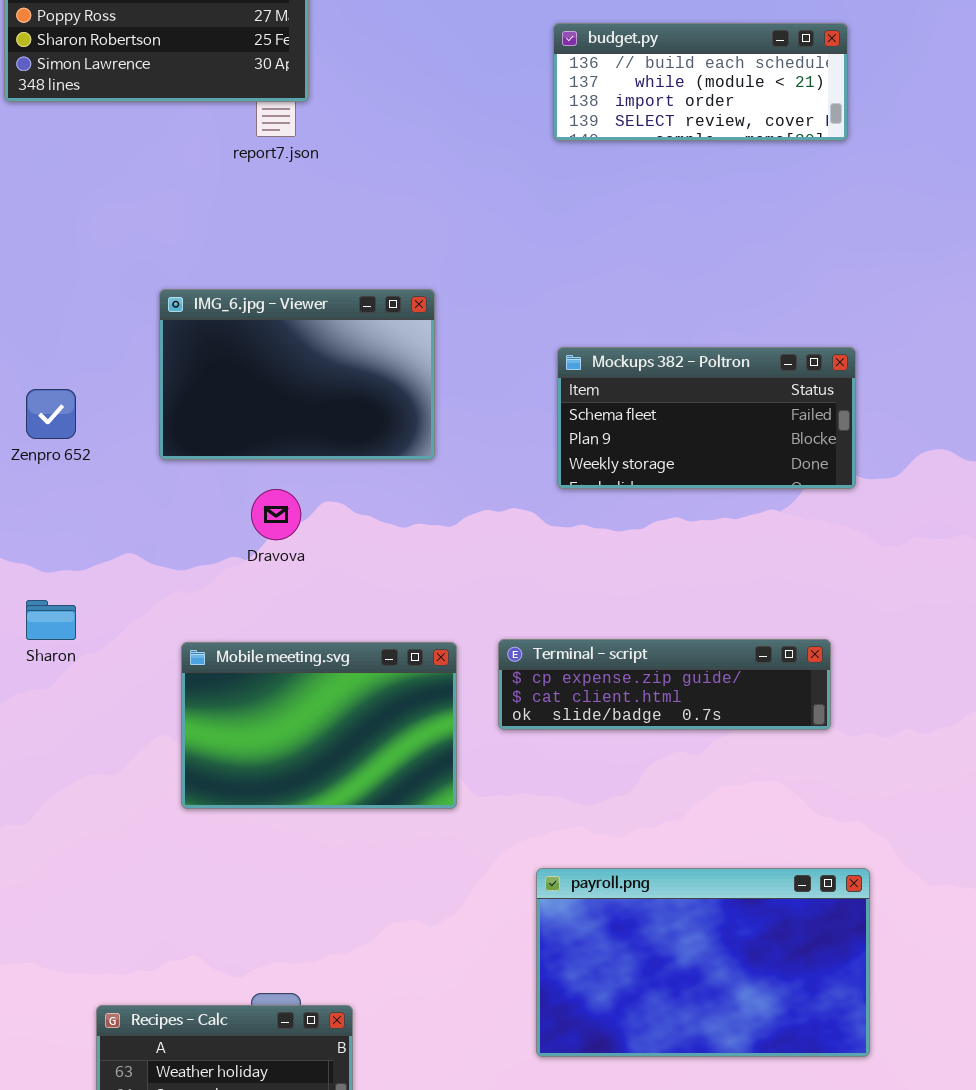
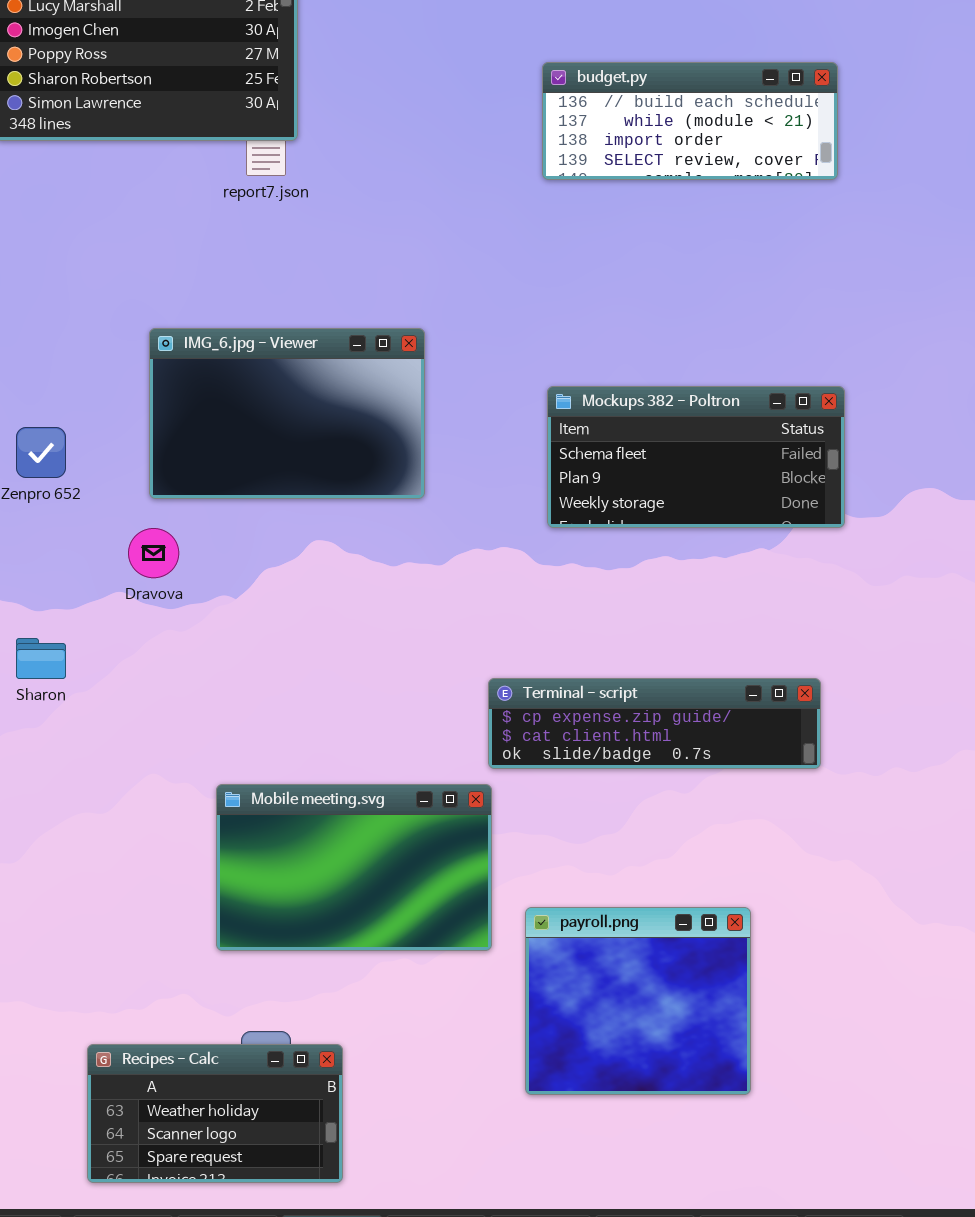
Dravova: [251,489,301,540] -> [128,528,179,578], moved
Mobile meeting.svg: [181,642,457,809] -> [216,784,492,951], moved
payroll.png: [536,868,870,1057] -> [525,907,751,1095], resized

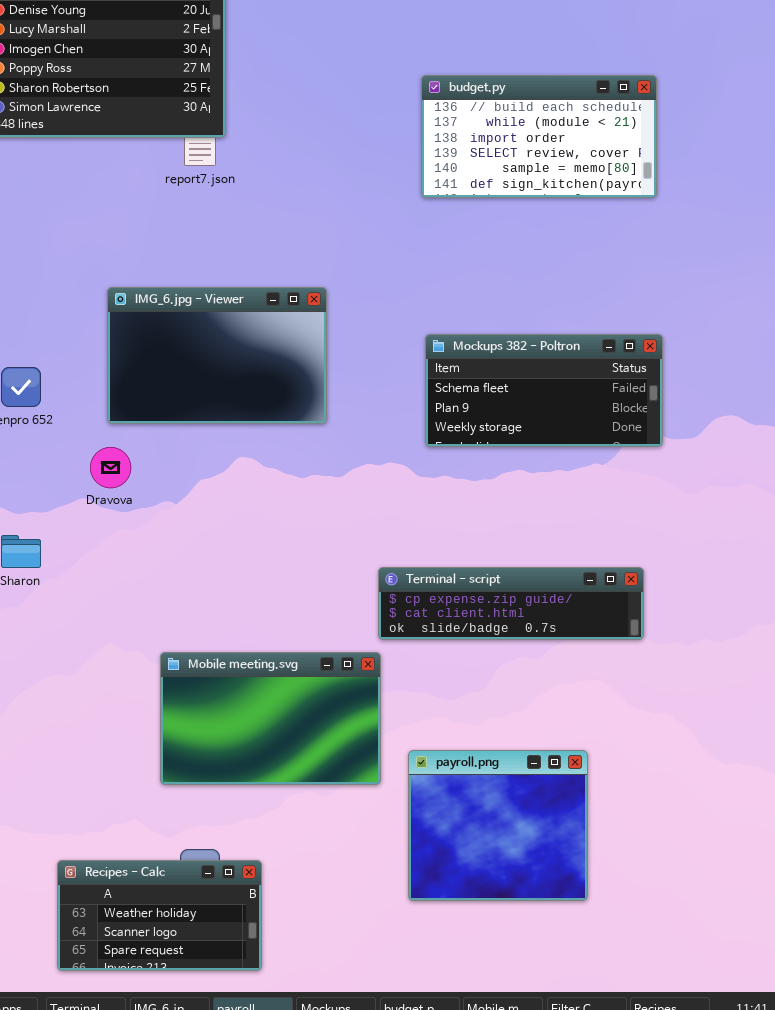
budget.py: [542,62,838,180] -> [421,75,657,198], resized

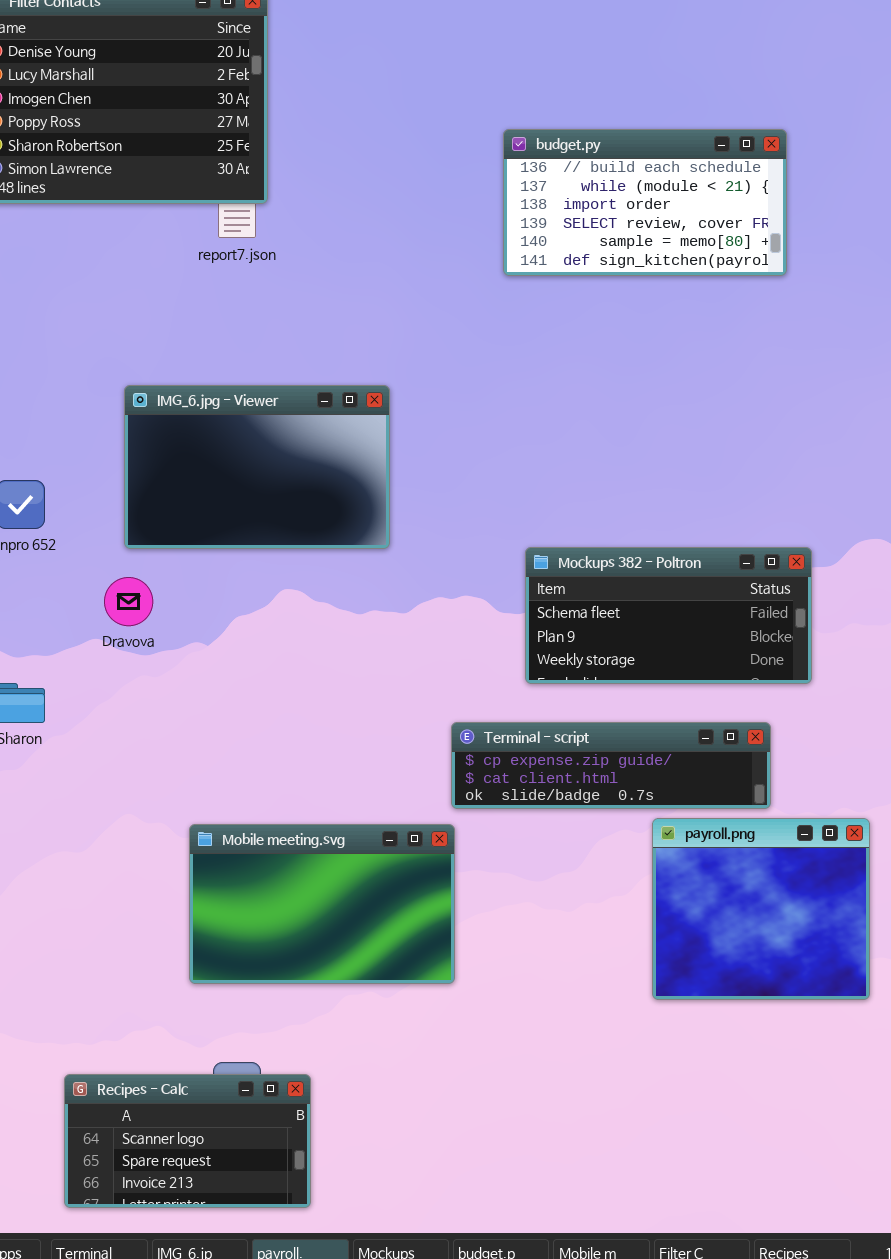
Mockups 382 - Poltron: [425,334,663,447] -> [525,547,812,684], moved
payroll.png: [408,750,588,901] -> [652,818,870,1000], moved
Recipes - Calc: [57,860,262,971] -> [64,1074,311,1208], scrolled down 1 row

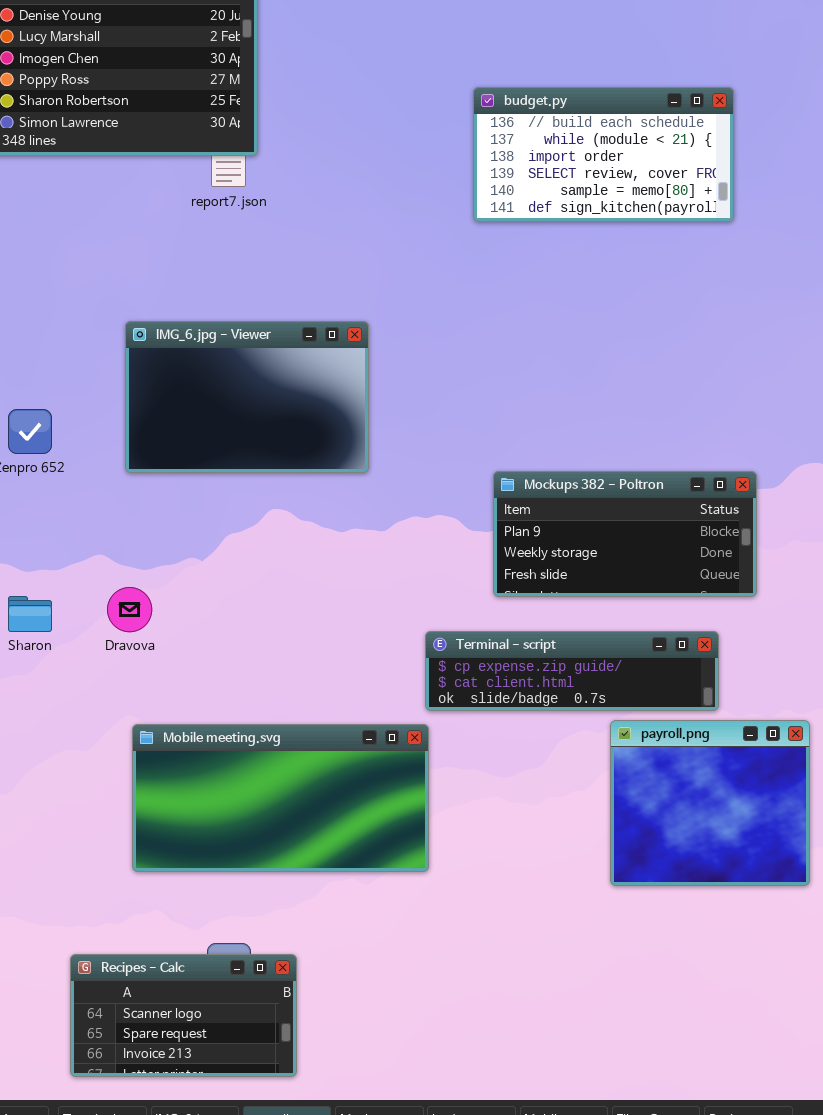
Mockups 382 - Poltron: [525,547,812,684] -> [493,471,757,597], scrolled down 1 row
Dravova: [104,577,153,626] -> [107,587,152,632], moved
Mobile meeting.svg: [189,824,455,984] -> [132,724,429,872], resized

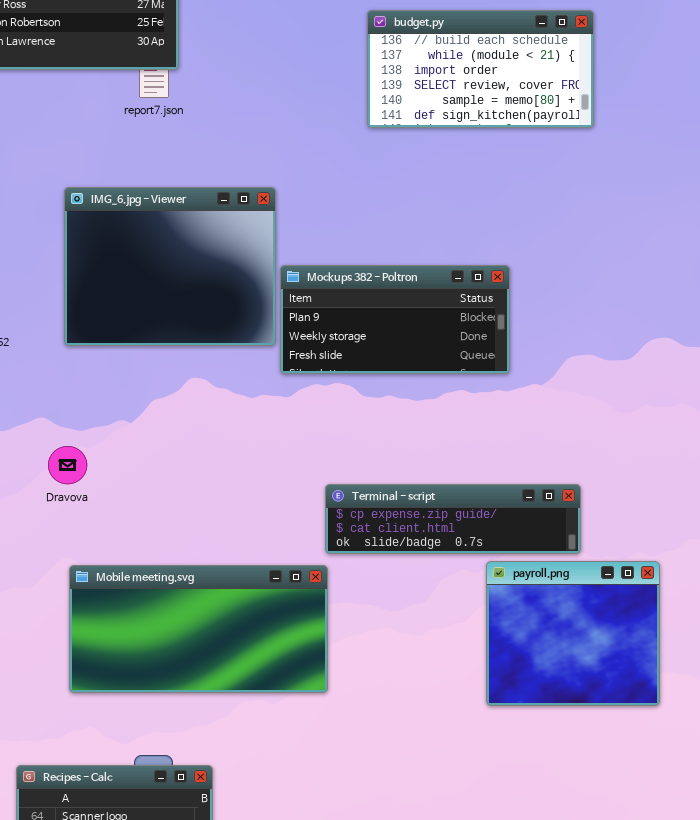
IMG_6.jpg - Viewer: [125,321,369,473] -> [64,187,276,346], resized
Mockups 382 - Poltron: [493,471,757,597] -> [280,265,510,374], moved

